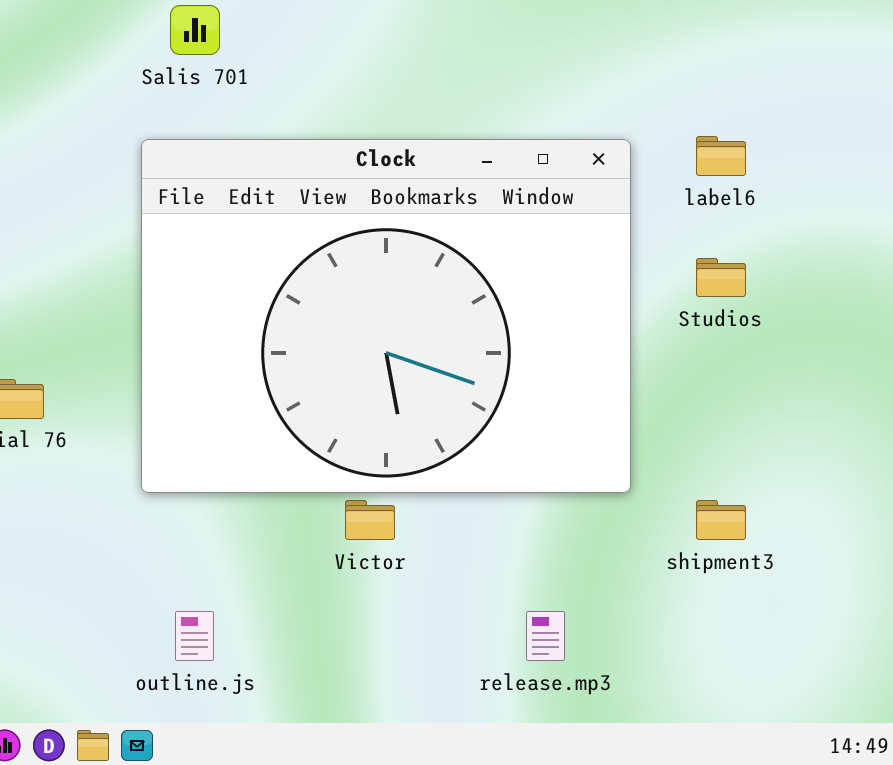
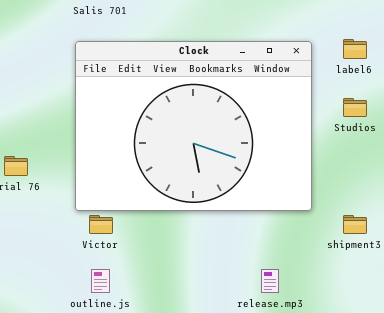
Victor: [345,500,395,540] -> [89,215,113,234], moved

